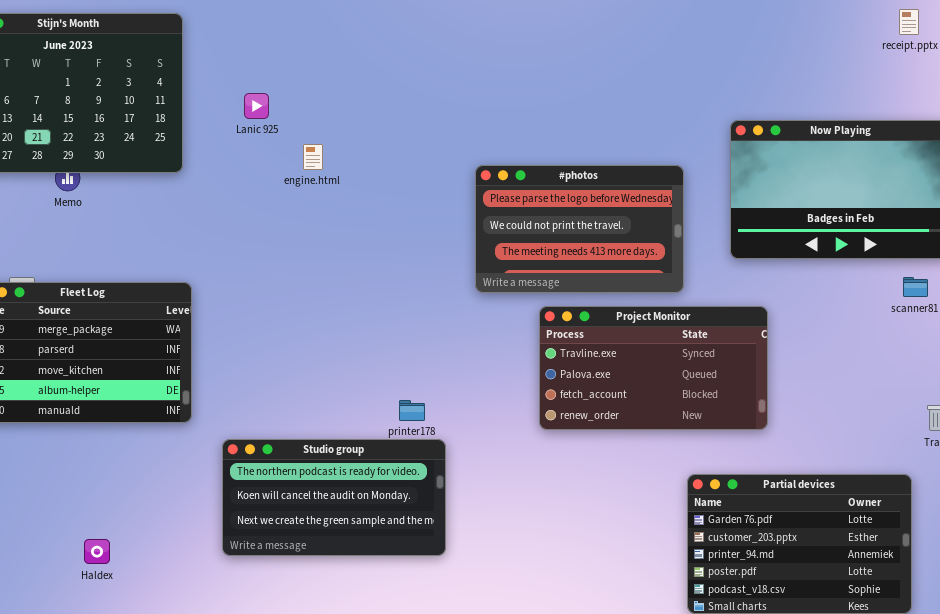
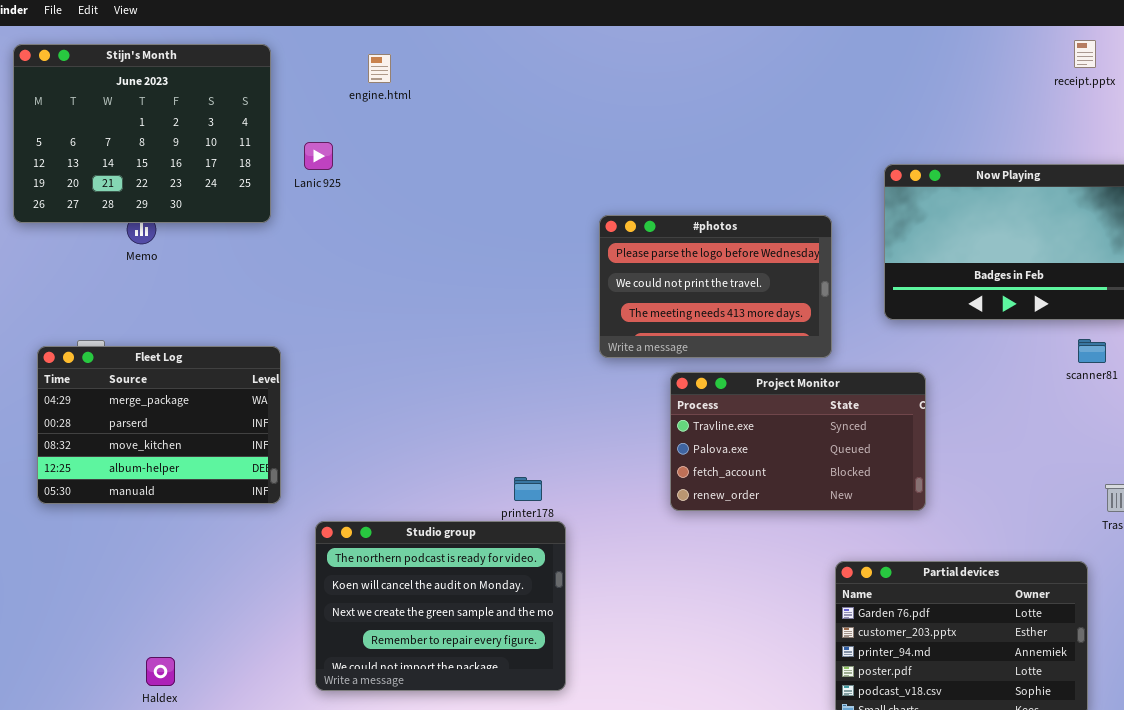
Lanic 925: [244,93,269,119] -> [304,142,333,170], moved
engine.html: [303,144,323,170] -> [368,54,391,83], moved
Studio group: [222,439,446,556] -> [315,521,566,691], resized
Haldex: [84,539,110,564] -> [146,657,175,686], moved

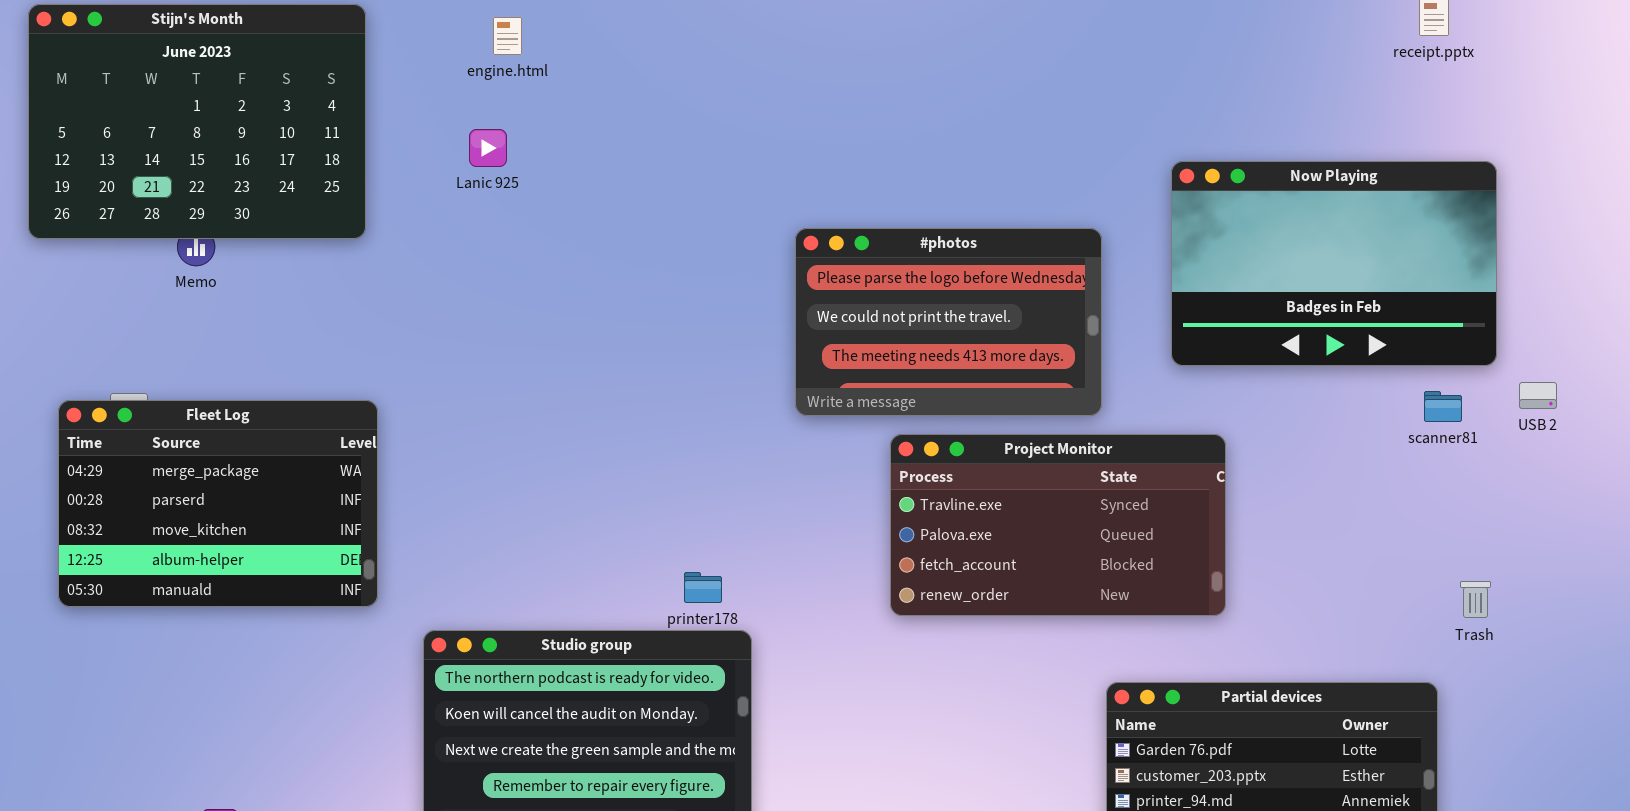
Lanic 925: [304,142,333,170] -> [469,129,507,167], moved

